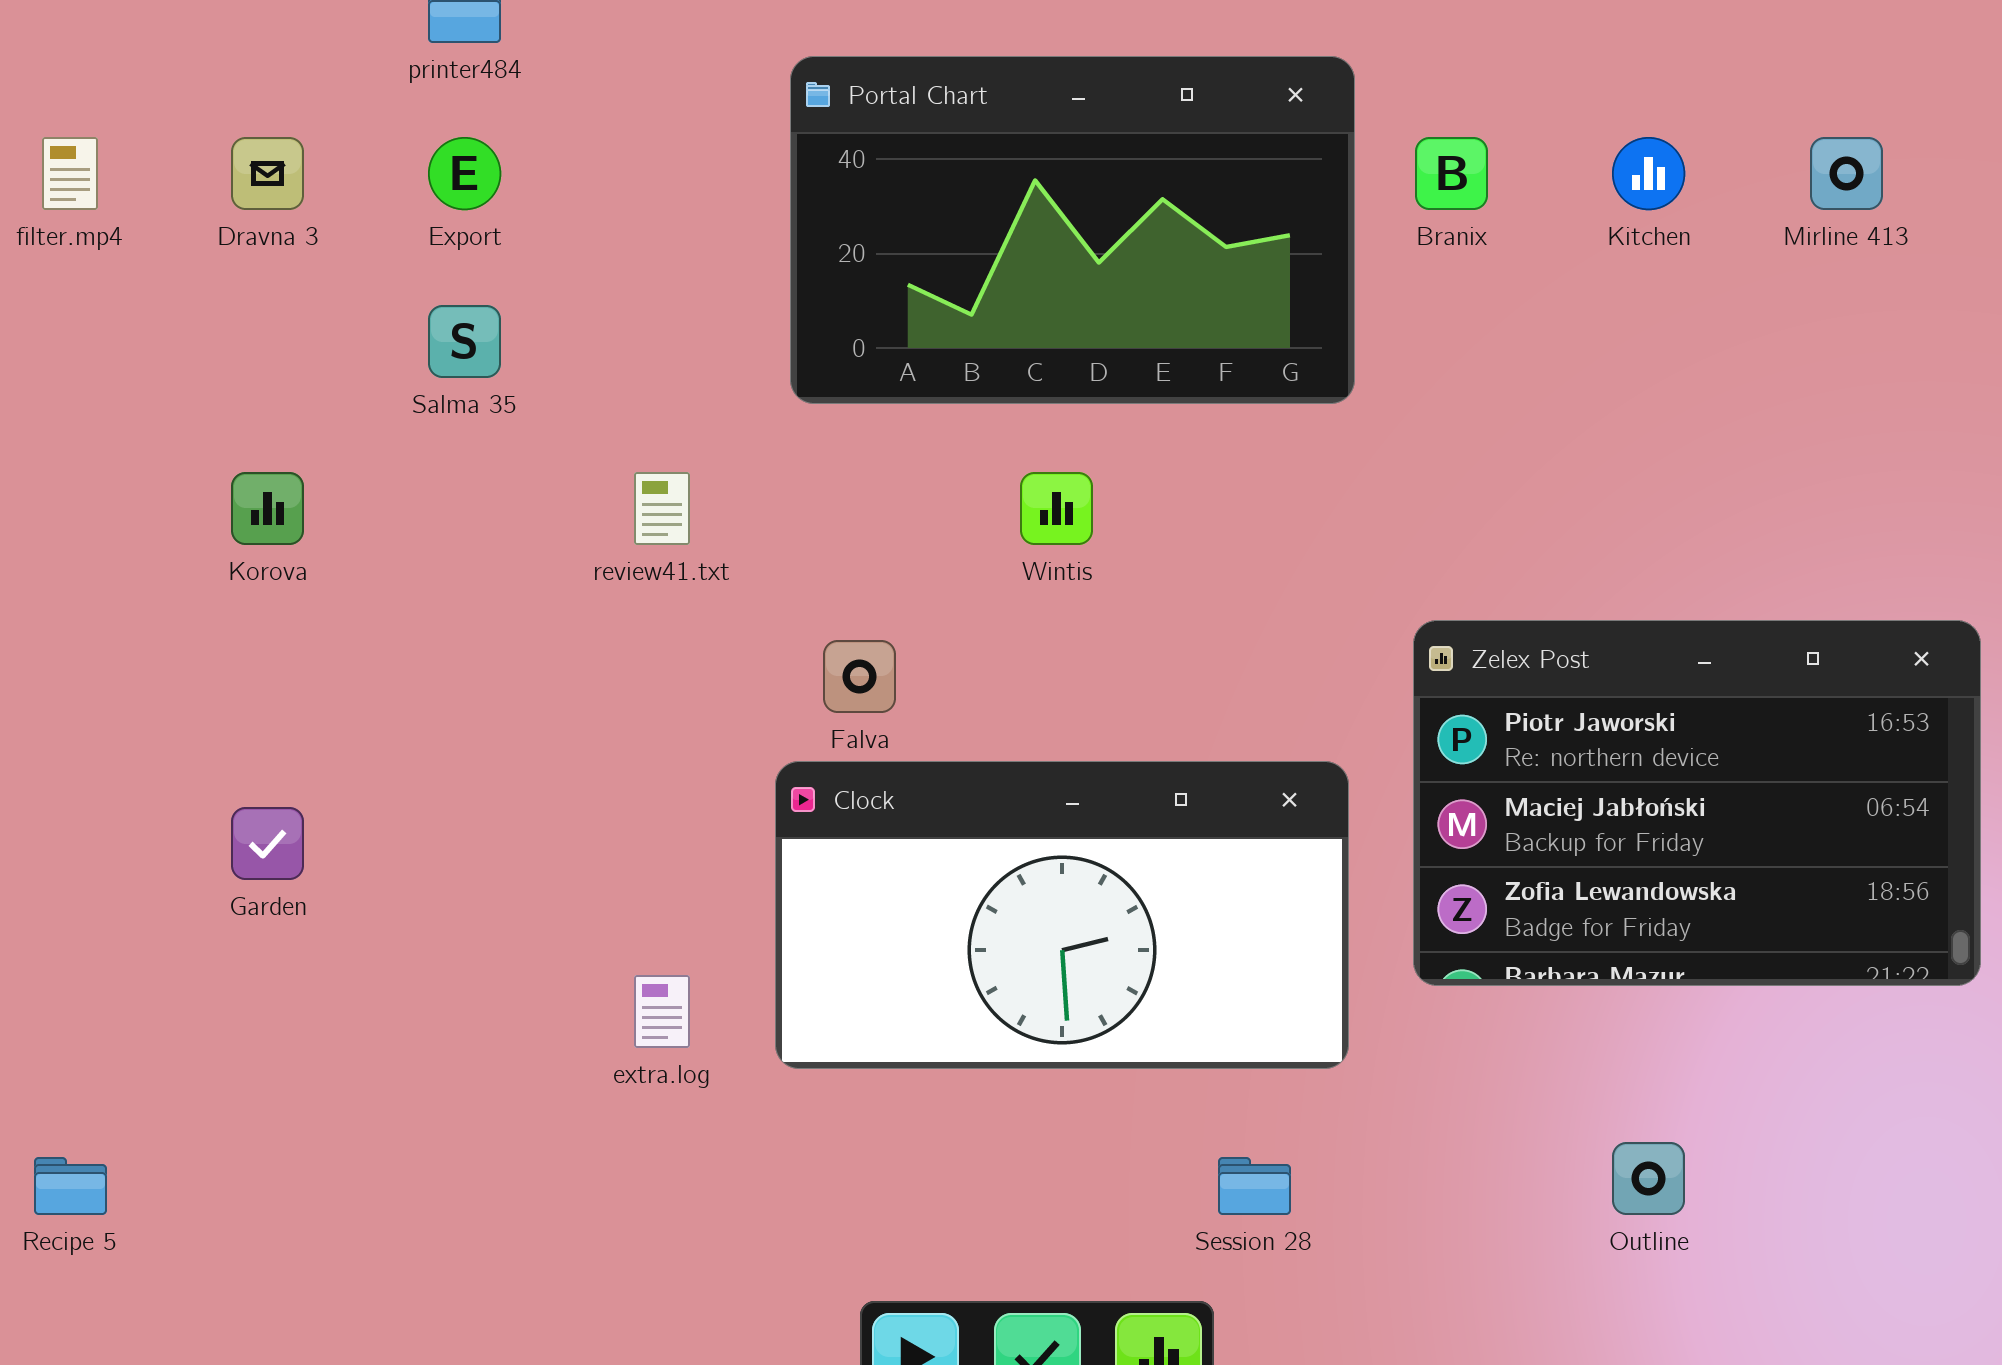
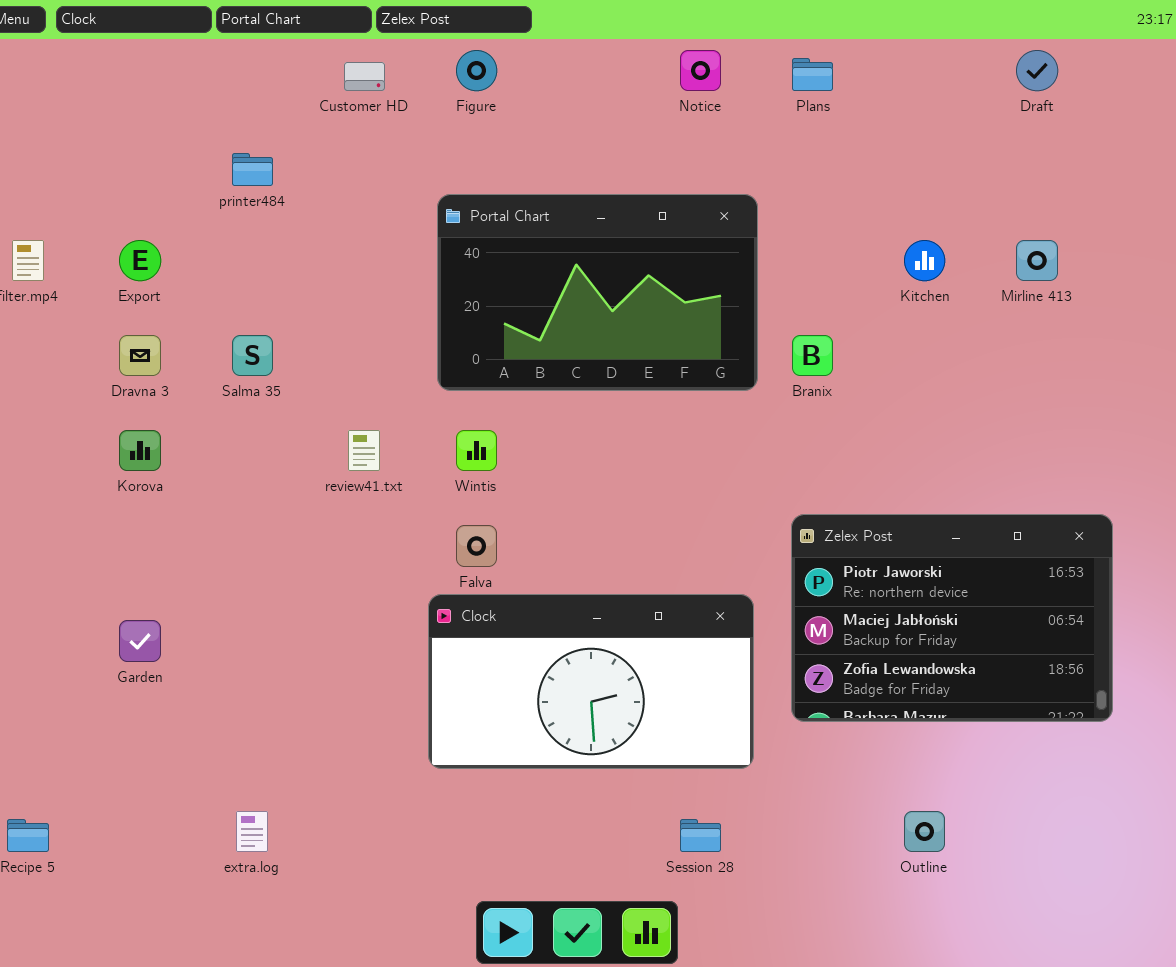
Dravna 3: [231,137,304,210] -> [119,335,161,376], moved
Export: [428,137,501,210] -> [119,240,161,281], moved
Branix: [1415,137,1488,210] -> [792,335,833,376], moved
Wintis: [1020,472,1093,545] -> [456,430,497,471], moved
extra.log: [634,975,690,1048] -> [236,811,268,852], moved

